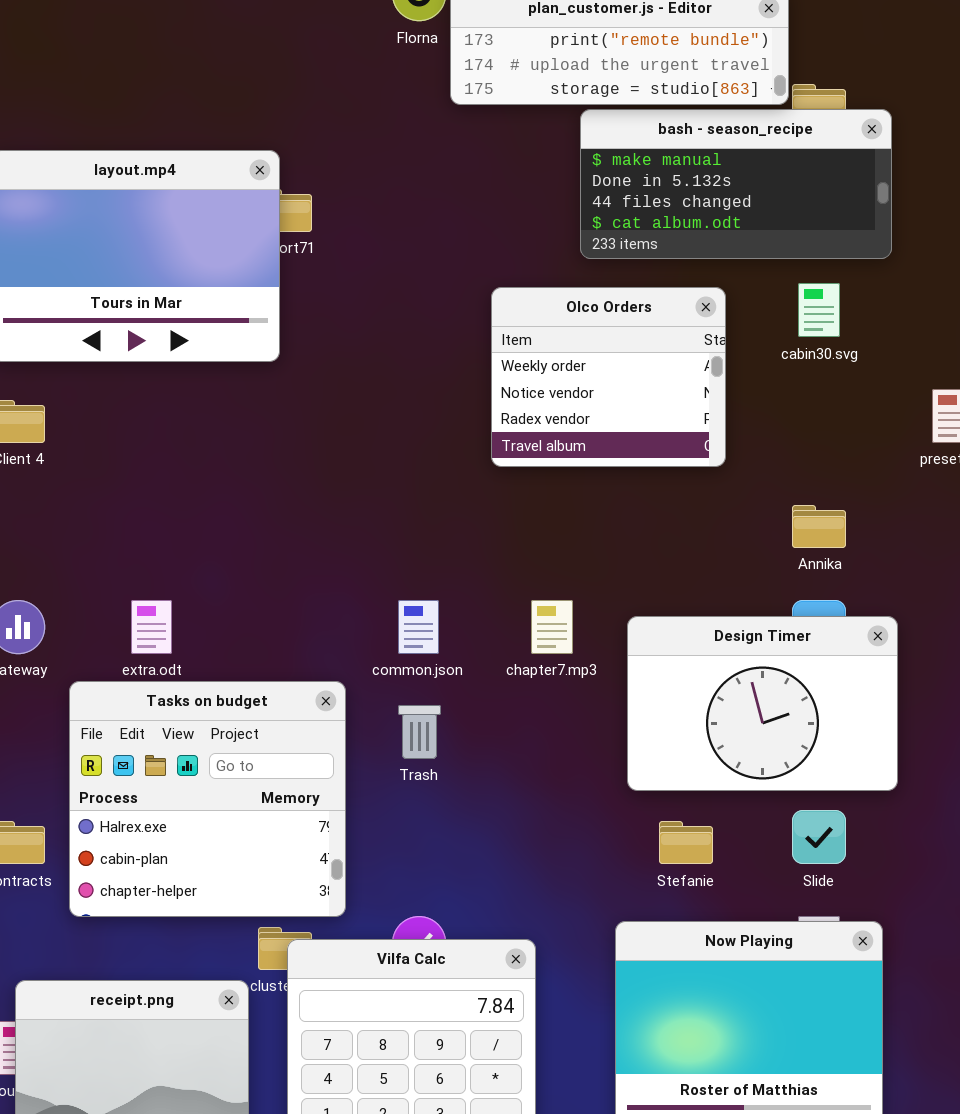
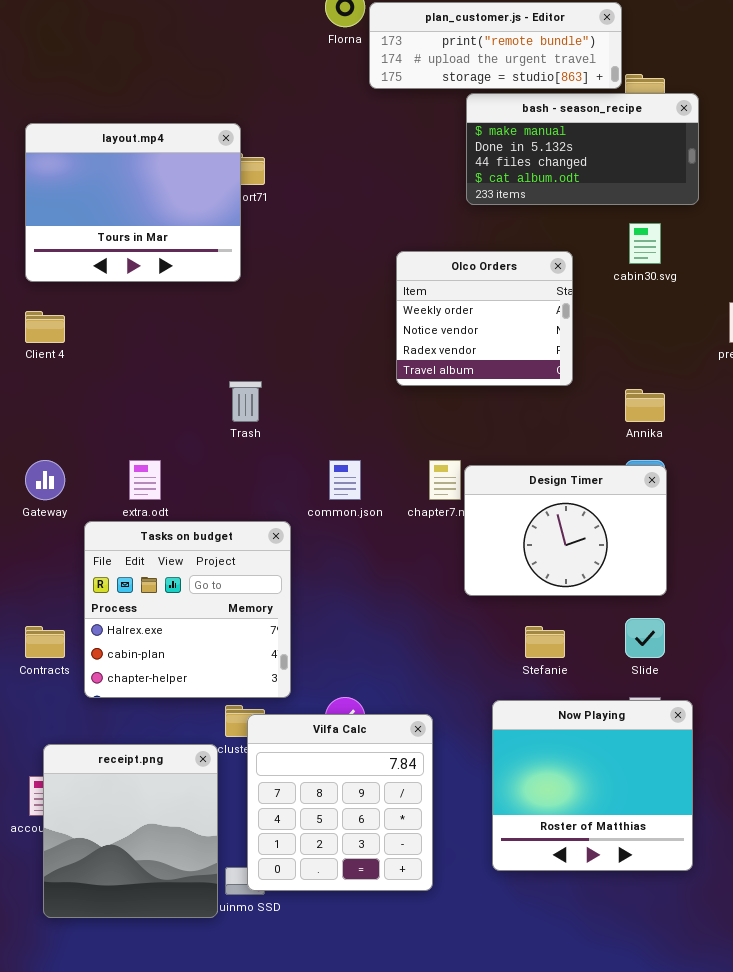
Olco Orders: [491,287,726,467] -> [396,251,573,386], moved
Design Timer: [627,616,898,791] -> [464,465,667,596], moved
Trash: [398,705,441,759] -> [229,381,262,422], moved

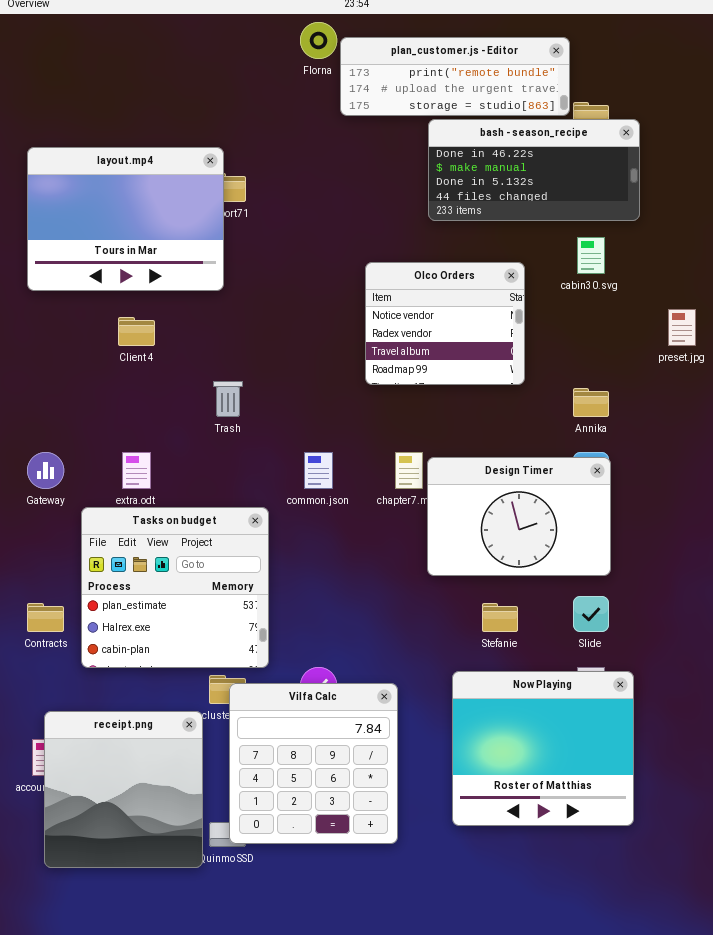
bash - season_recipe: [466,93,699,205] -> [428,119,640,221], scrolled up 1 row
Olco Orders: [396,251,573,386] -> [365,262,525,385], scrolled down 1 row
Client 4: [25,311,65,343] -> [118,317,155,346], moved
Tasks on budget: [84,521,291,698] -> [81,507,269,668], scrolled up 1 row

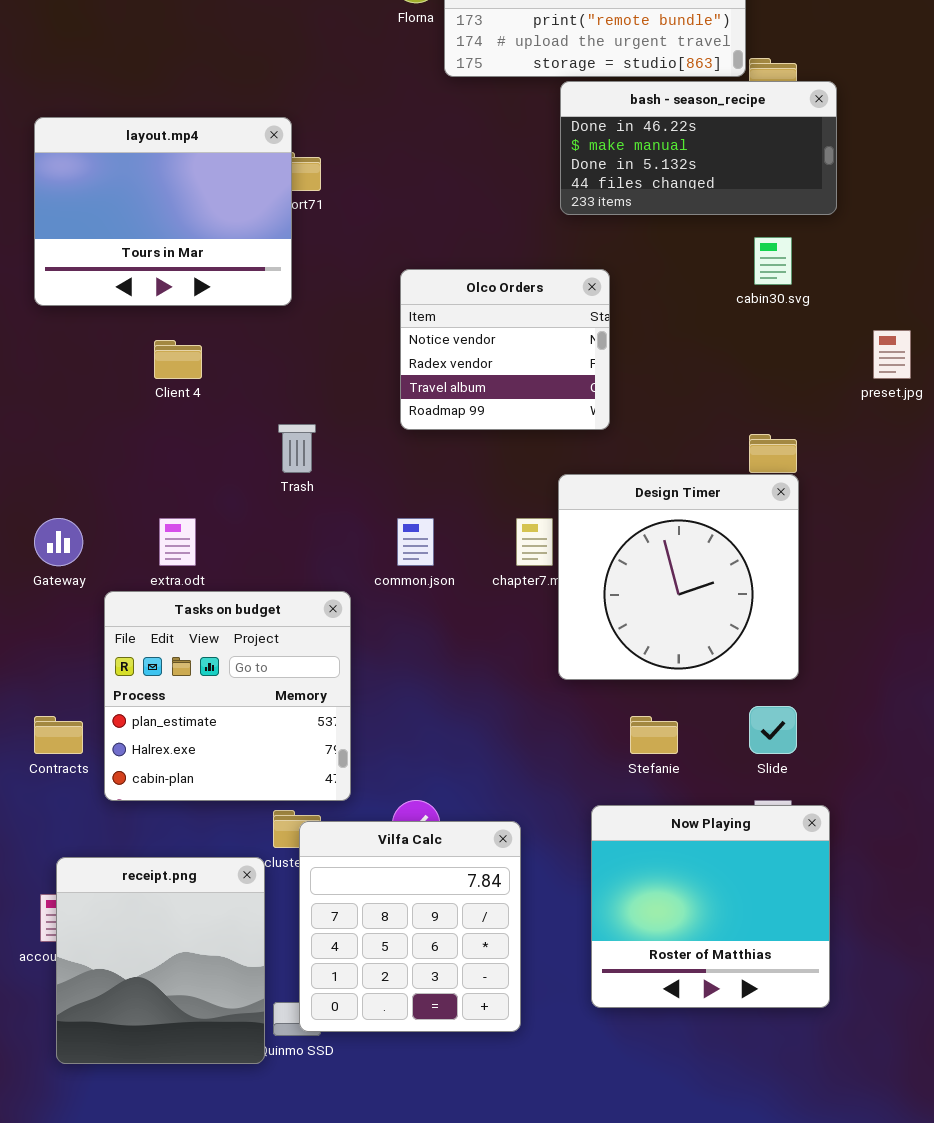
Olco Orders: [365,262,525,385] -> [400,269,610,430], moved
Design Timer: [427,457,611,576] -> [558,474,799,680], resized

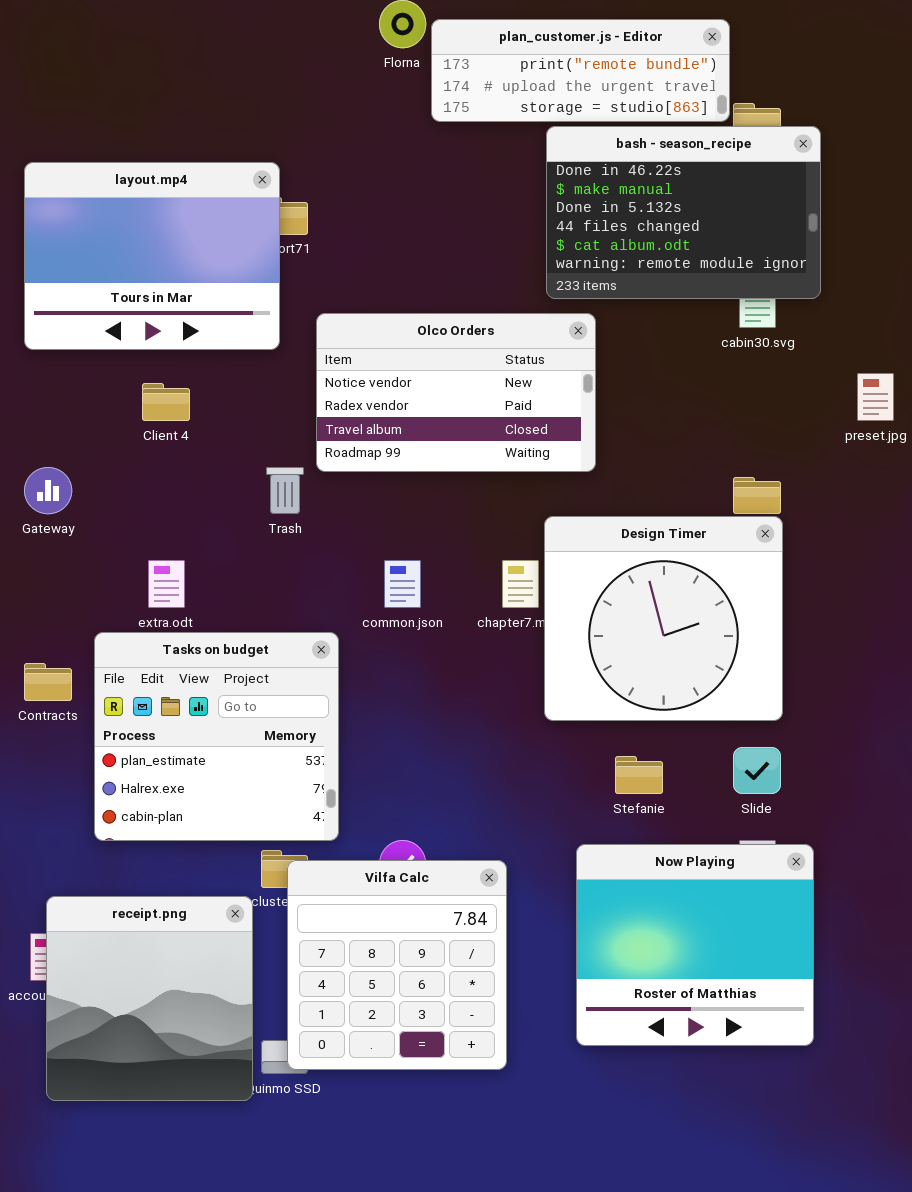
bash - season_recipe: [560,81,837,215] -> [546,126,821,299], resized
Olco Orders: [400,269,610,430] -> [316,313,596,472], resized
Gateway: [34,518,83,566] -> [24,467,72,514], moved
Contracts: [34,716,83,754] -> [24,663,72,701], moved

